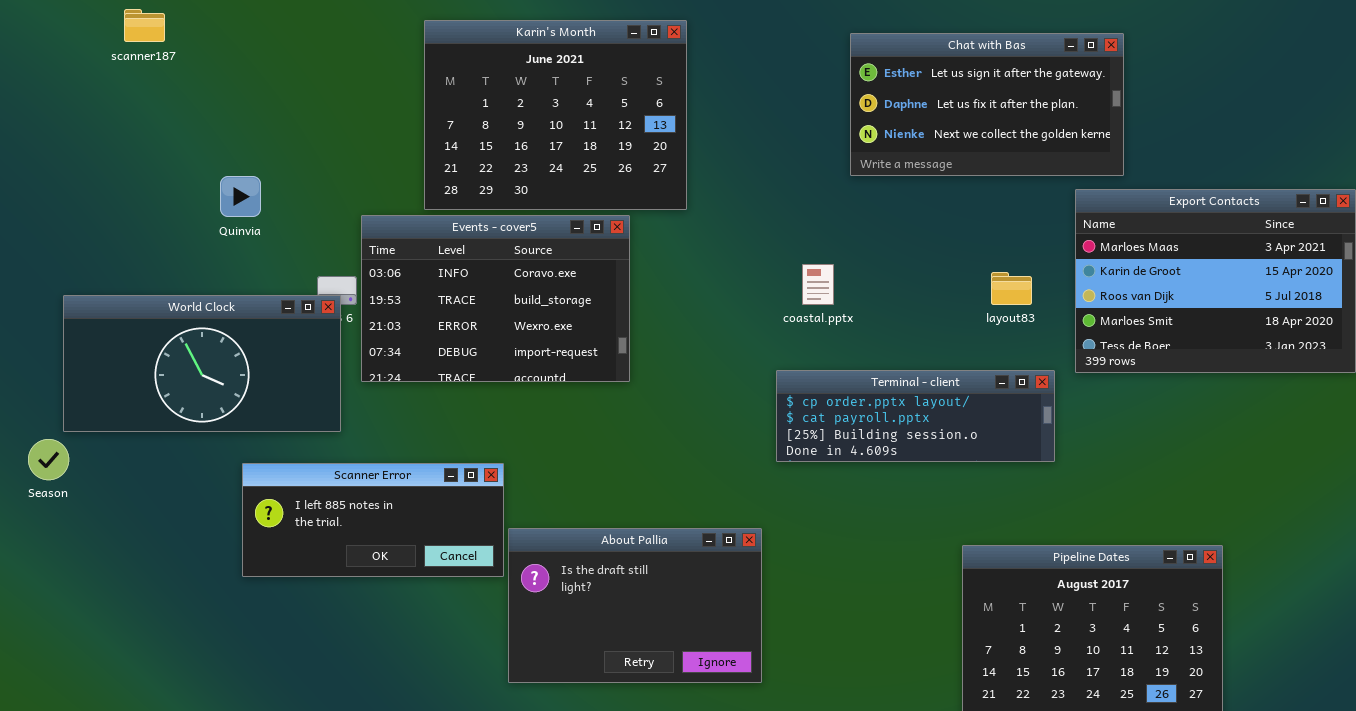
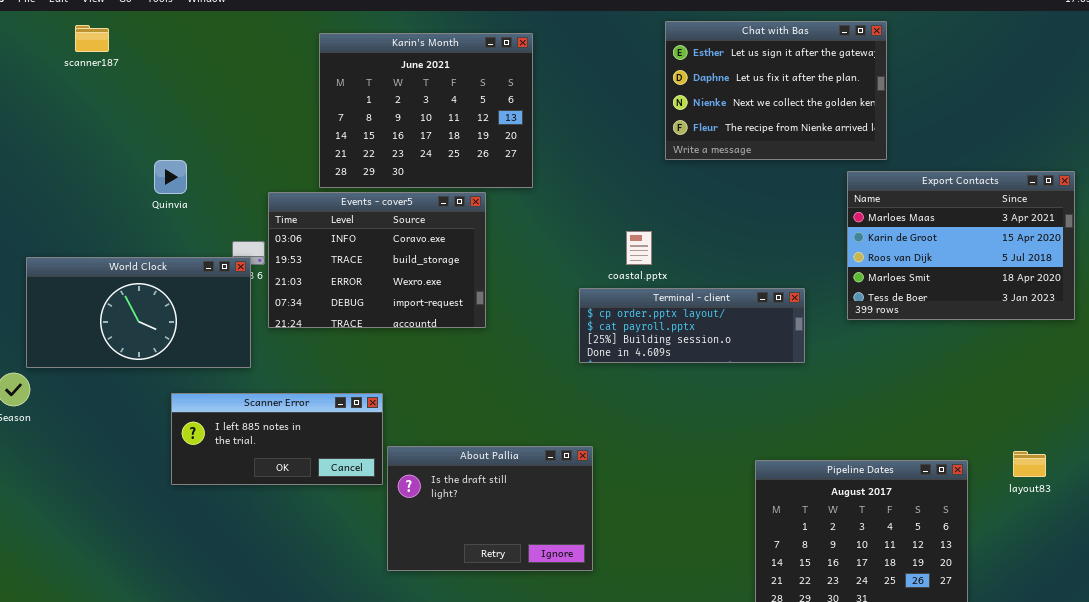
Chat with Bas: [850,33,1124,176] -> [665,21,887,160], resized
layout83: [991,272,1032,305] -> [1013,451,1046,477], moved
Terminal - client: [776,370,1055,462] -> [579,288,805,363], moved

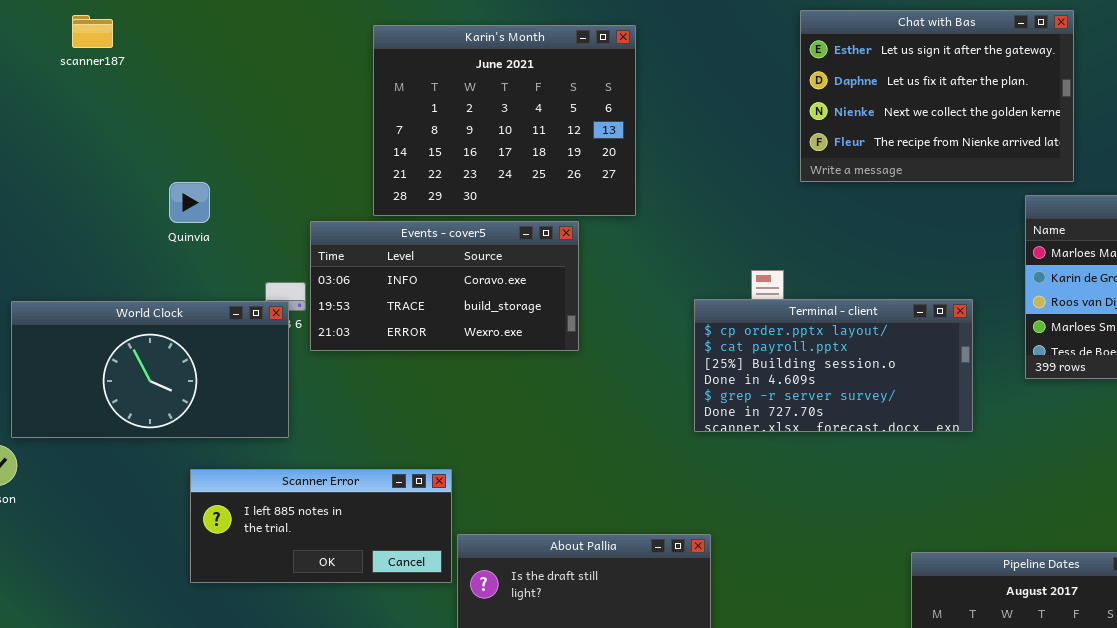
Events - cover5: [268,192,486,328] -> [310,221,579,351], resized
Terminal - client: [579,288,805,363] -> [694,299,973,432], resized

